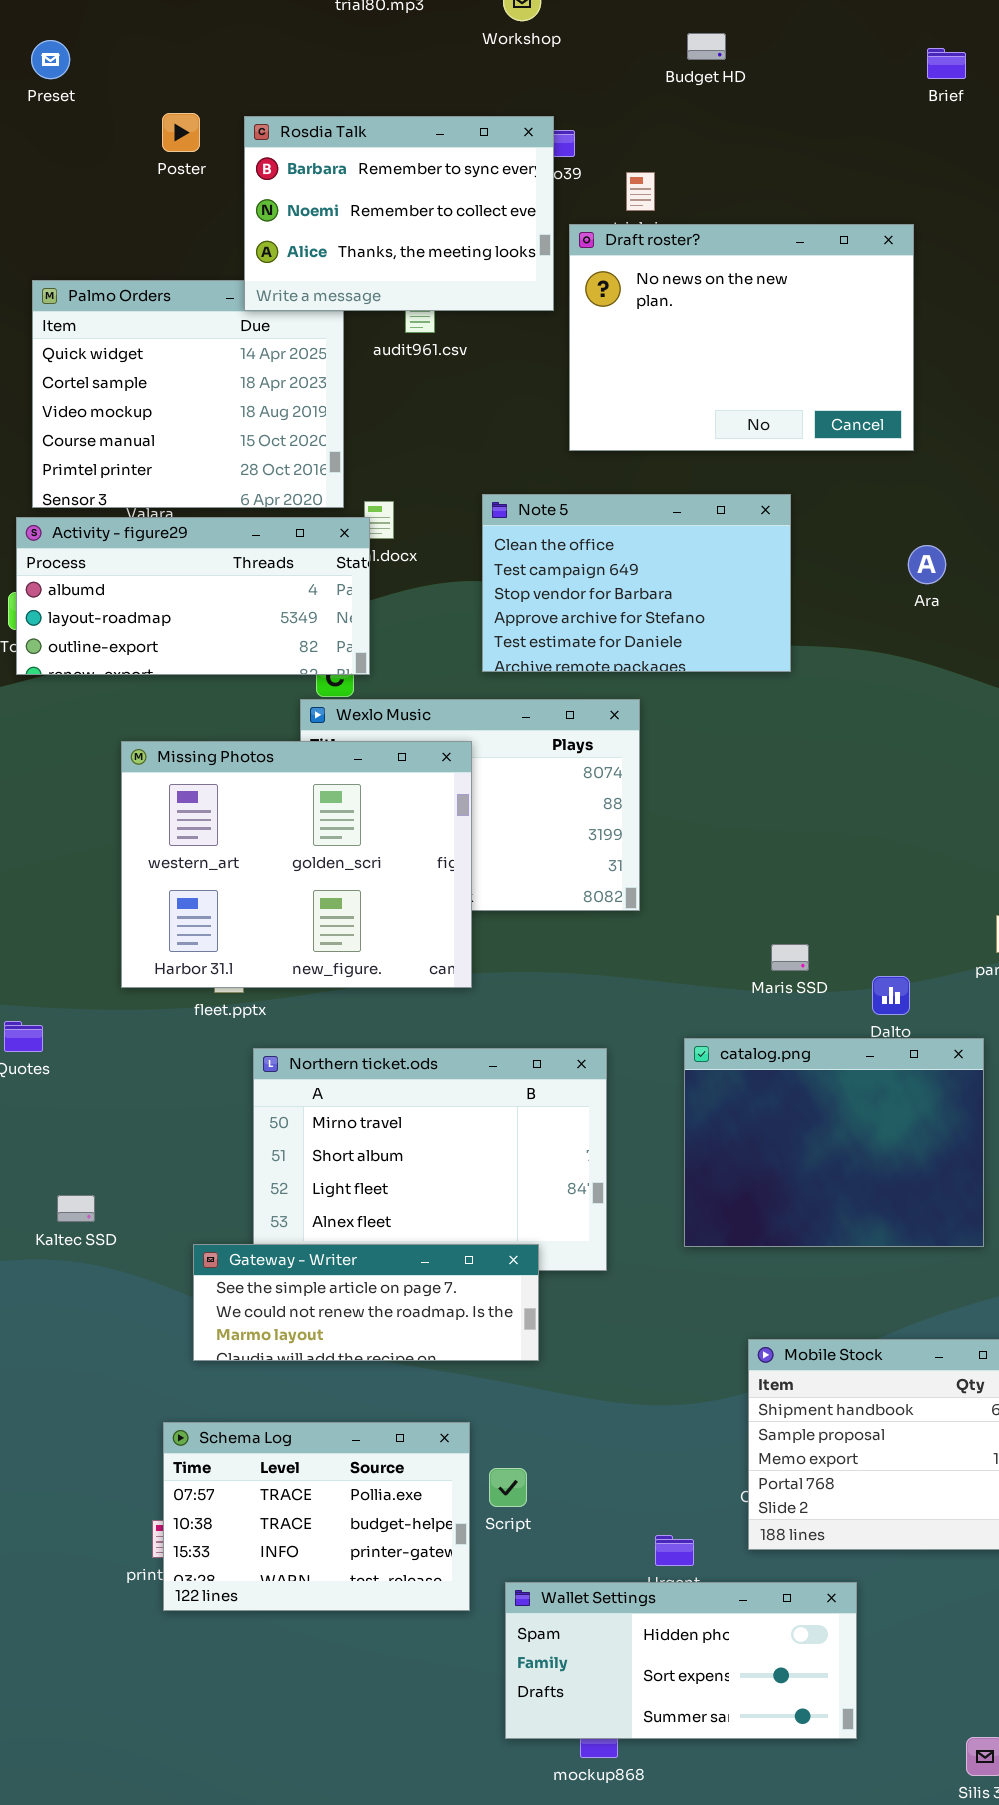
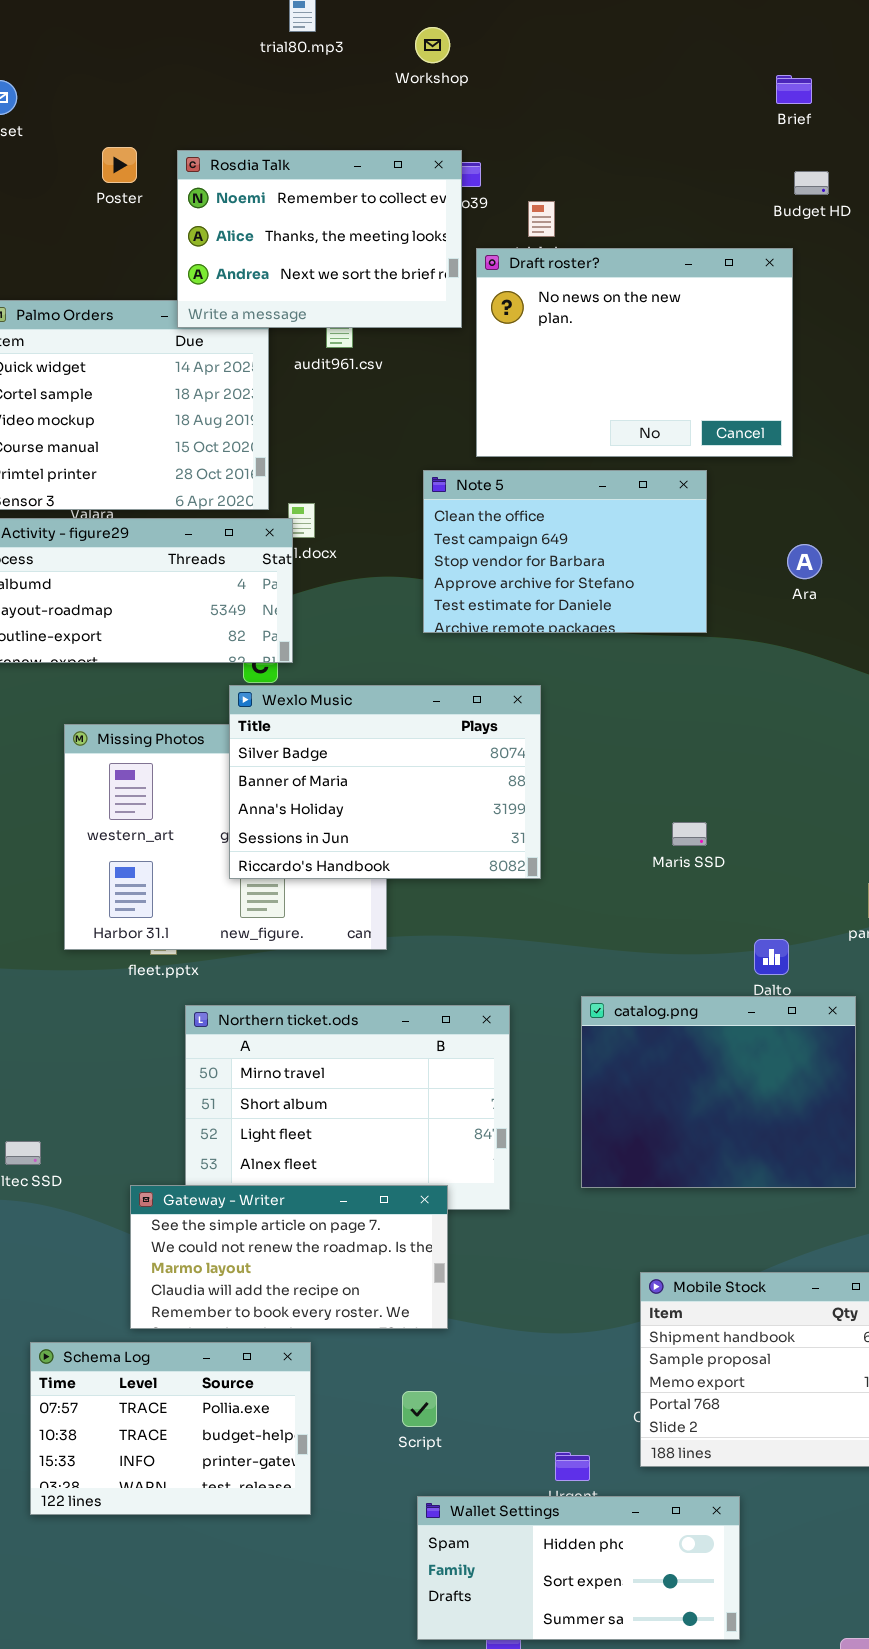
Budget HD: [687,33,726,60] -> [794,171,829,195], moved
Brief: [927,48,966,79] -> [776,75,812,104], moved
Rosdia Talk: [244,116,554,311] -> [177,150,462,328], scrolled down 1 row
Note 5: [482,494,791,672] -> [423,470,707,633], moved
Wexlo Music: [300,699,640,911] -> [229,685,541,879], raised
Maris SSD: [771,944,809,971] -> [672,822,707,846], moved
Gateway - Writer: [193,1244,539,1361] -> [130,1185,448,1329], resized
Schema Log: [163,1422,470,1611] -> [30,1342,311,1515], moved

